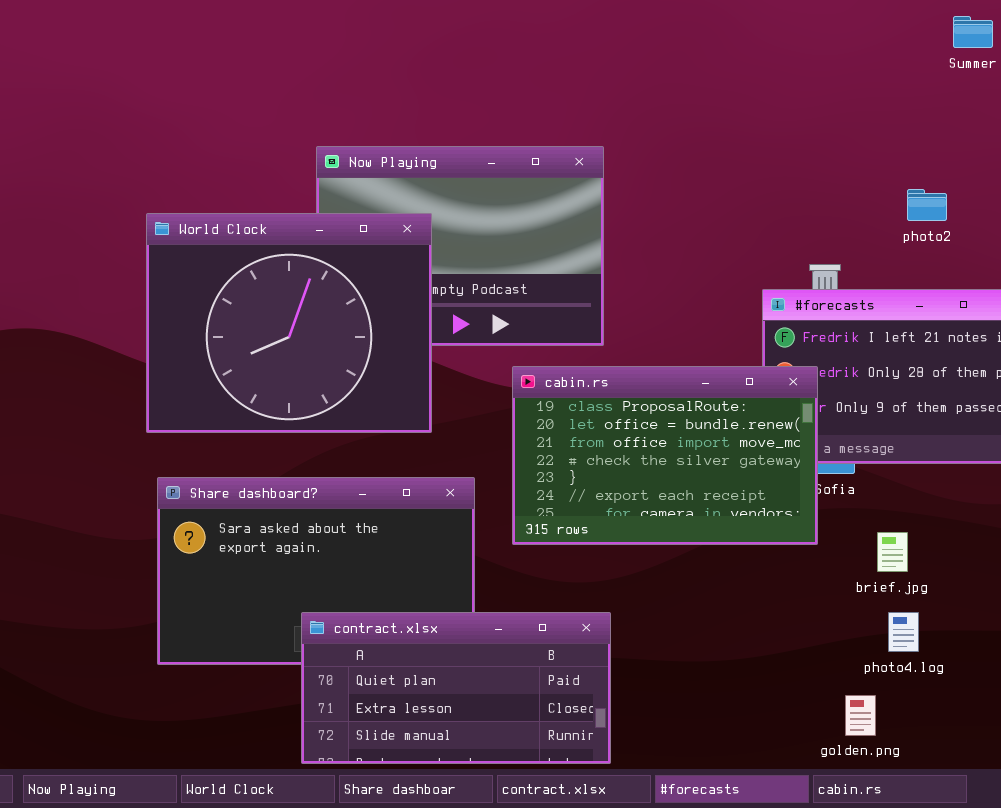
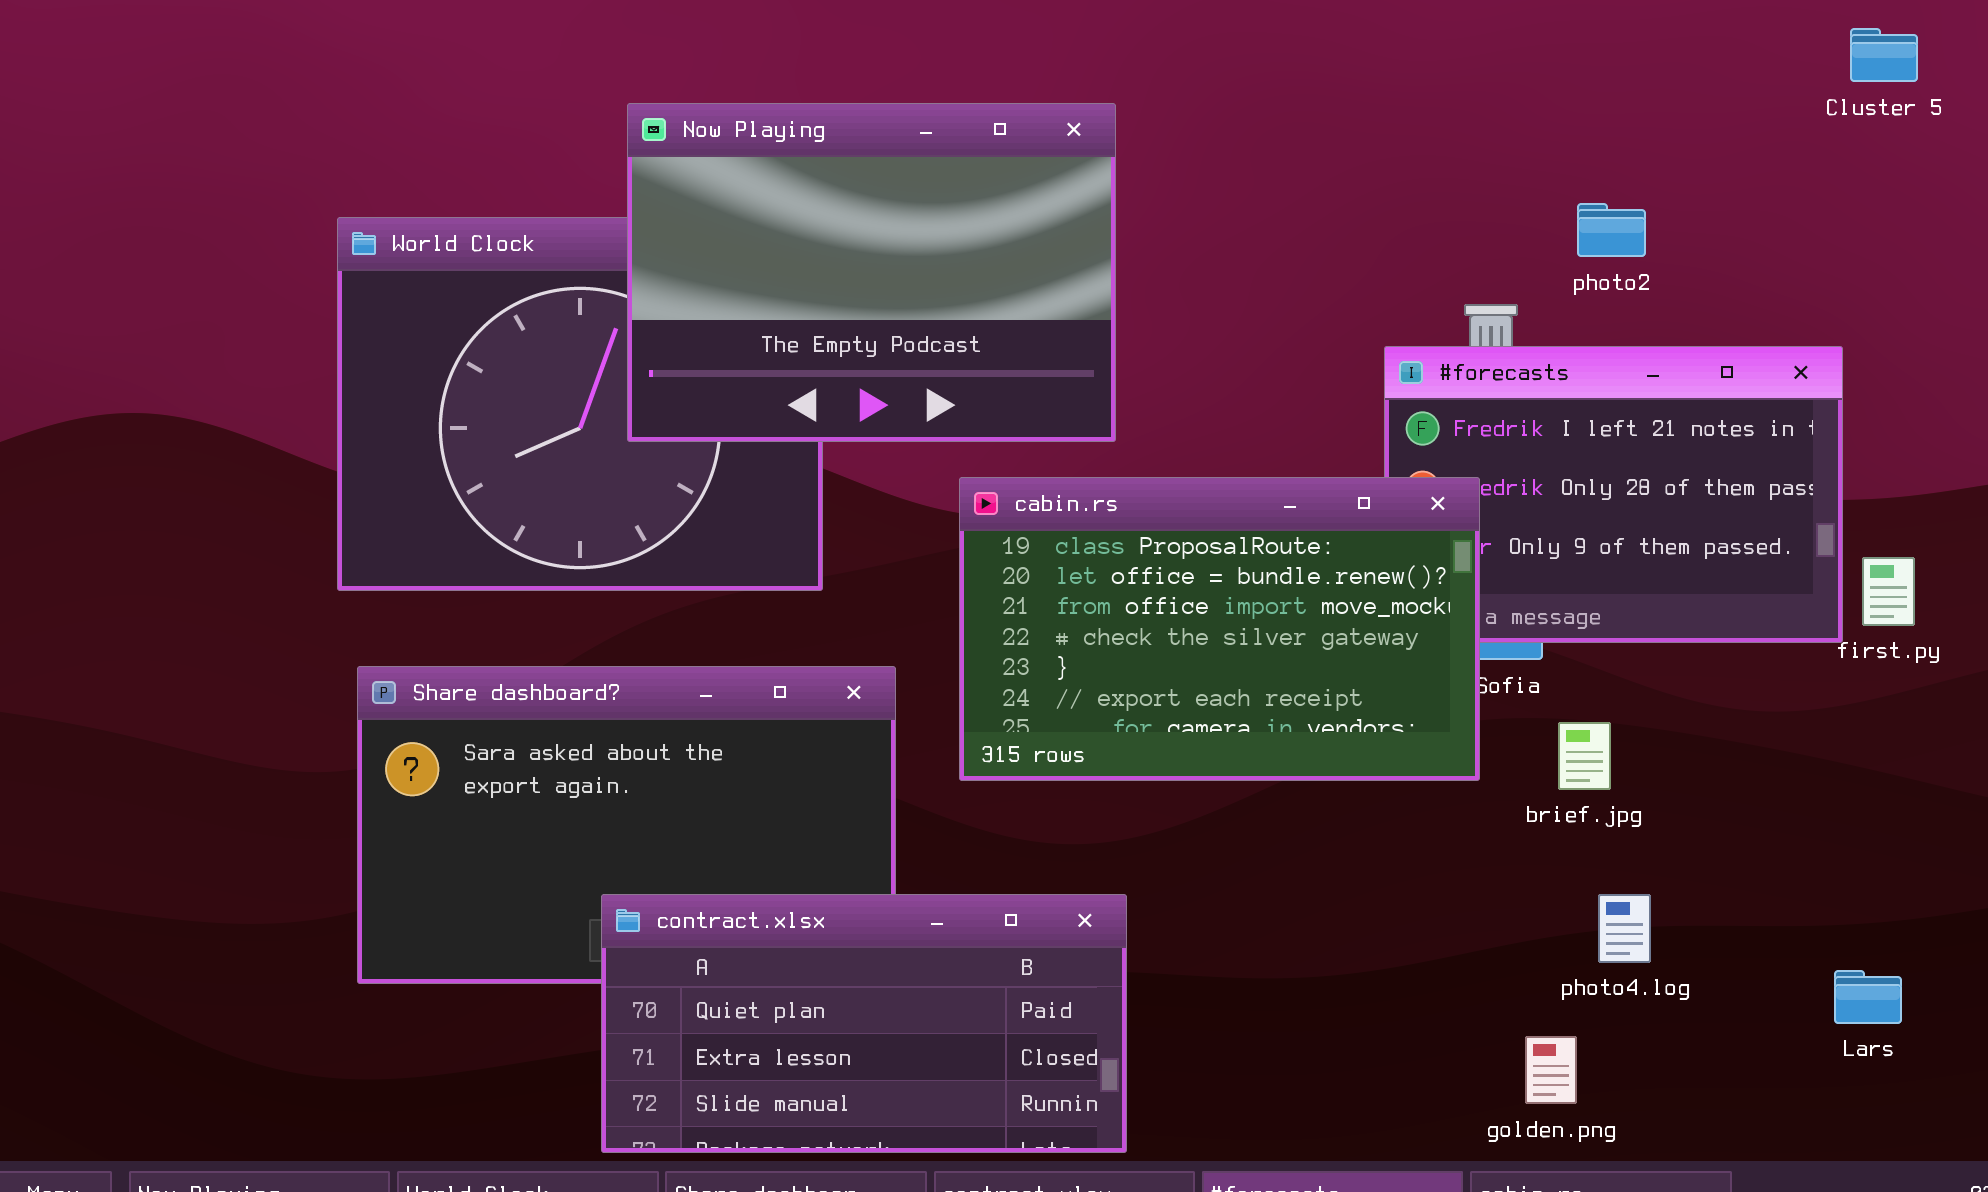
Now Playing: [316,146,604,346] -> [627,103,1116,442], raised
photo2: [907,189,947,221] -> [1577,203,1646,257], moved
brief.jpg: [877,532,908,572] -> [1558,722,1611,790], moved

